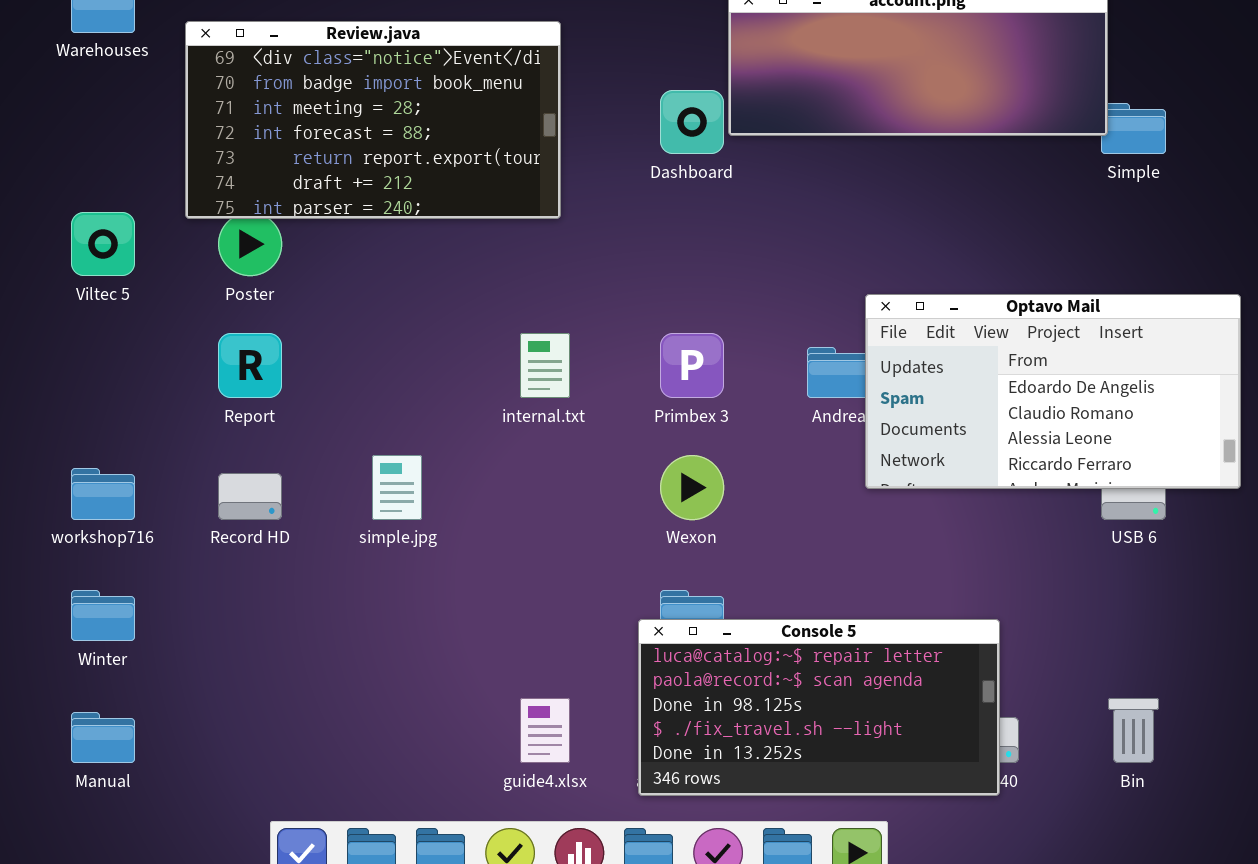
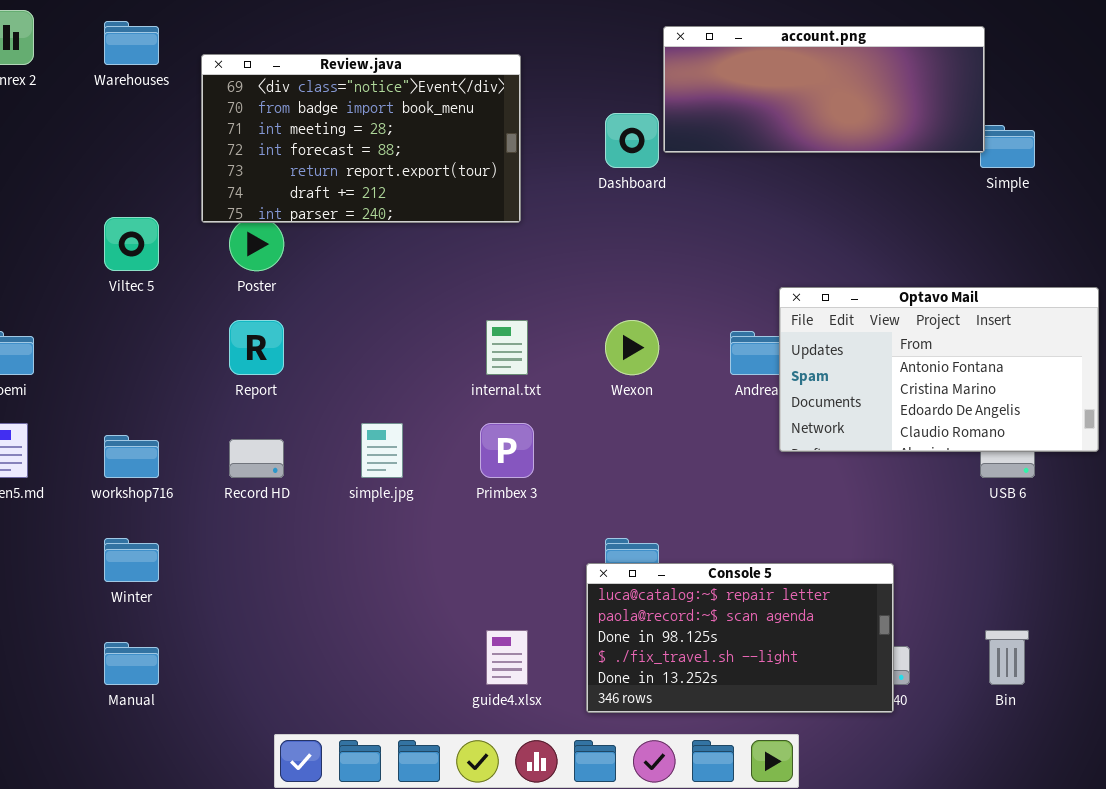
Optavo Mail: [865,294,1241,489] -> [779,287,1099,452], scrolled up 2 rows
Primbex 3: [660,333,724,398] -> [480,423,534,478], moved
Wexon: [660,455,724,520] -> [605,320,659,375], moved

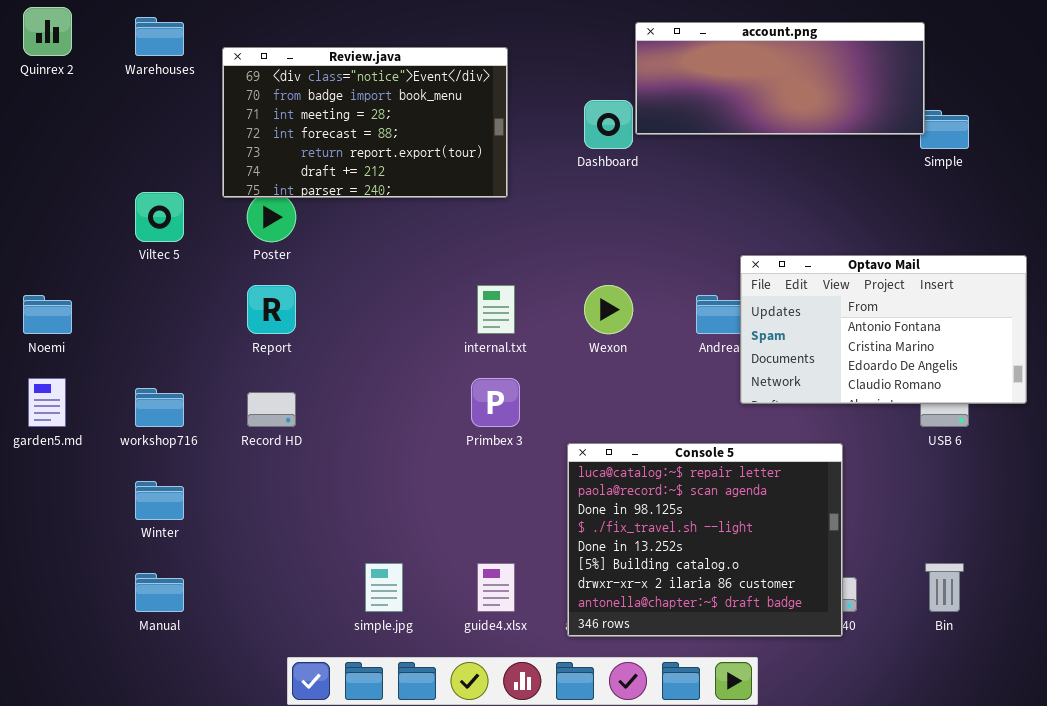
simple.jpg: [361,423,403,478] -> [365,563,403,612], moved
Console 5: [586,563,894,713] -> [567,443,843,637], resized

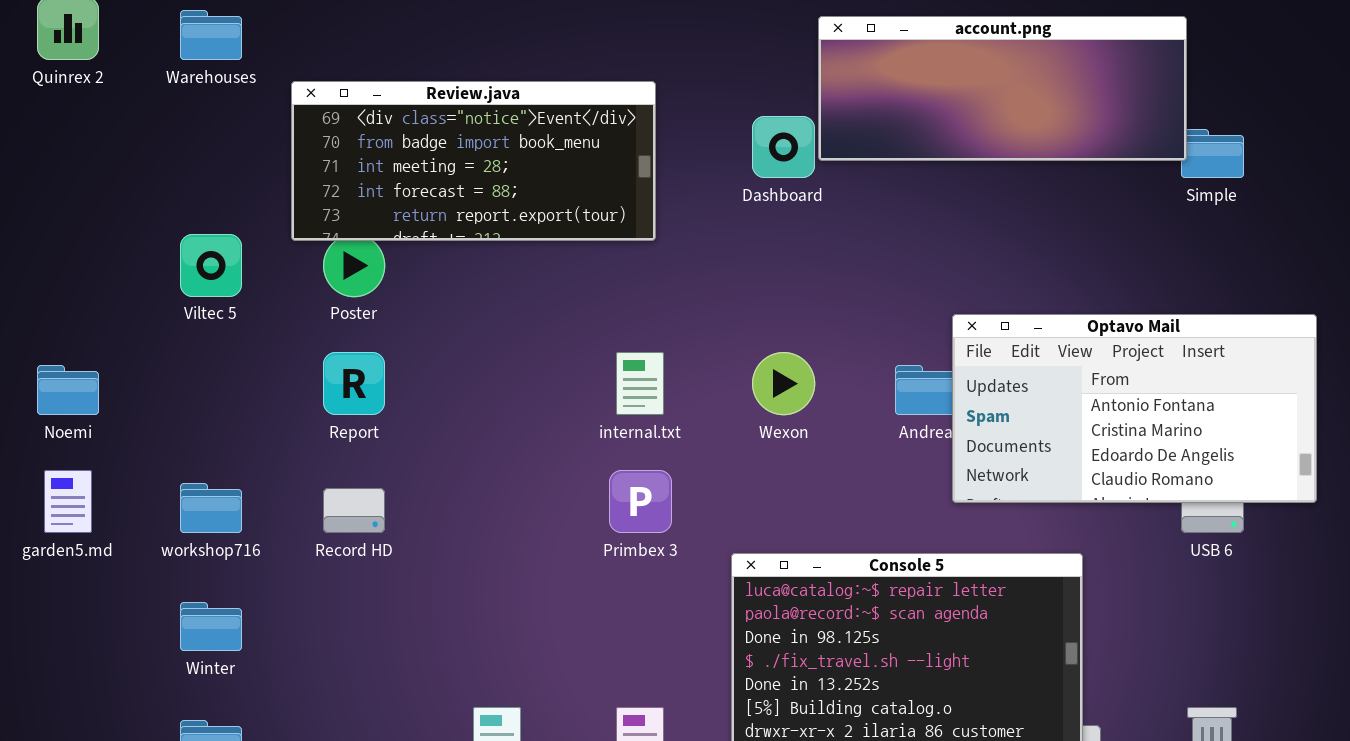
Review.java: [222,47,508,198] -> [291,81,656,241], resized

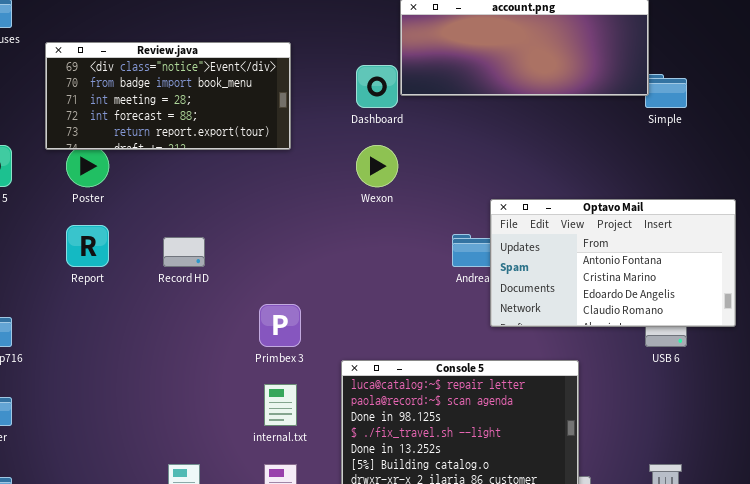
internal.txt: [616,352,664,415] -> [264,384,297,426], moved
Wexon: [752,352,815,415] -> [356,145,398,187], moved
Record HD: [323,488,385,533] -> [163,237,205,267], moved

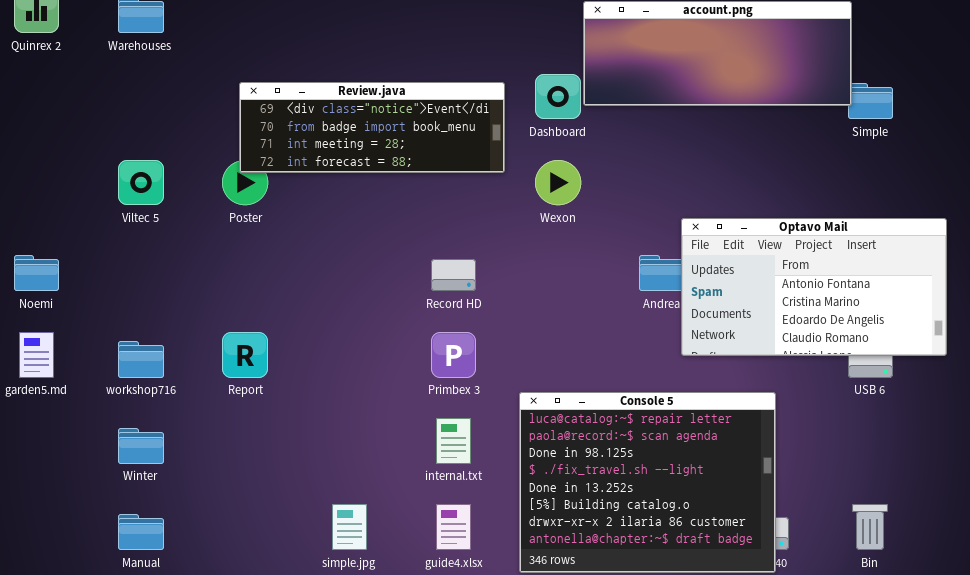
Review.java: [45,42,291,150] -> [239,82,505,173], moved, resized
Report: [66,225,109,267] -> [222,332,268,378], moved
Record HD: [163,237,205,267] -> [431,259,476,291], moved

